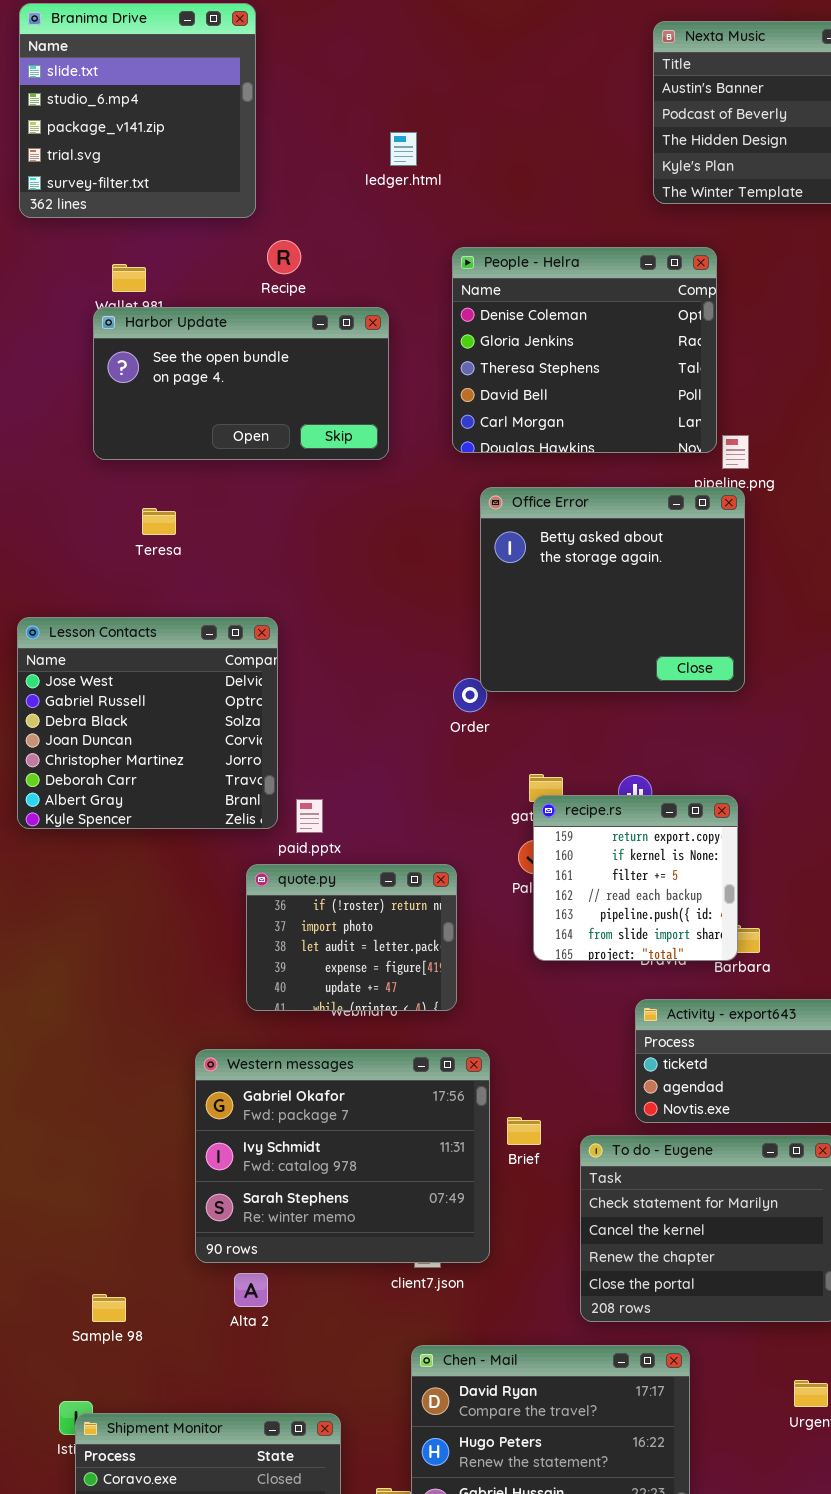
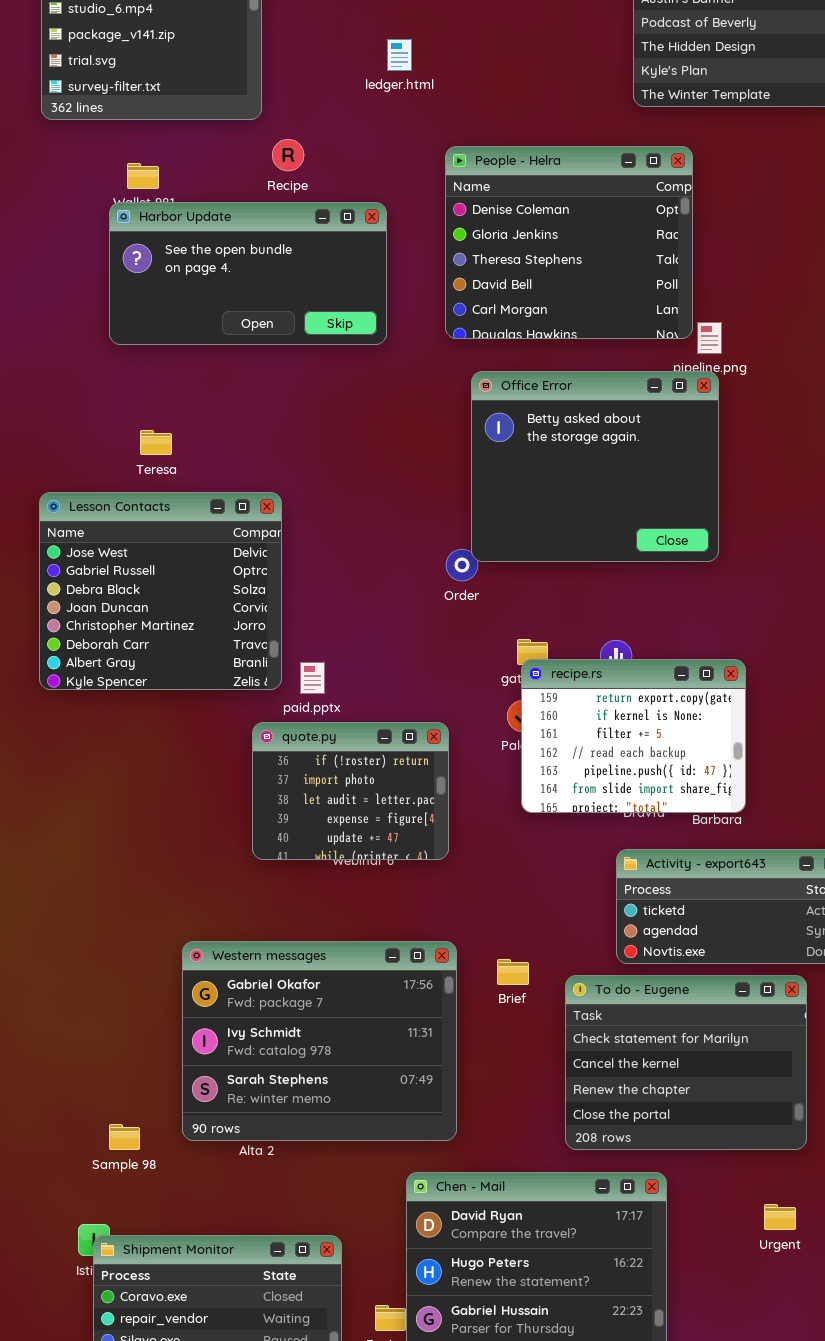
Teresa: [142,508,176,535] -> [140,430,172,455], moved
recipe.rs: [533,795,738,961] -> [521,659,746,813], resized
Western messages: [195,1049,490,1263] -> [182,941,457,1141], moved

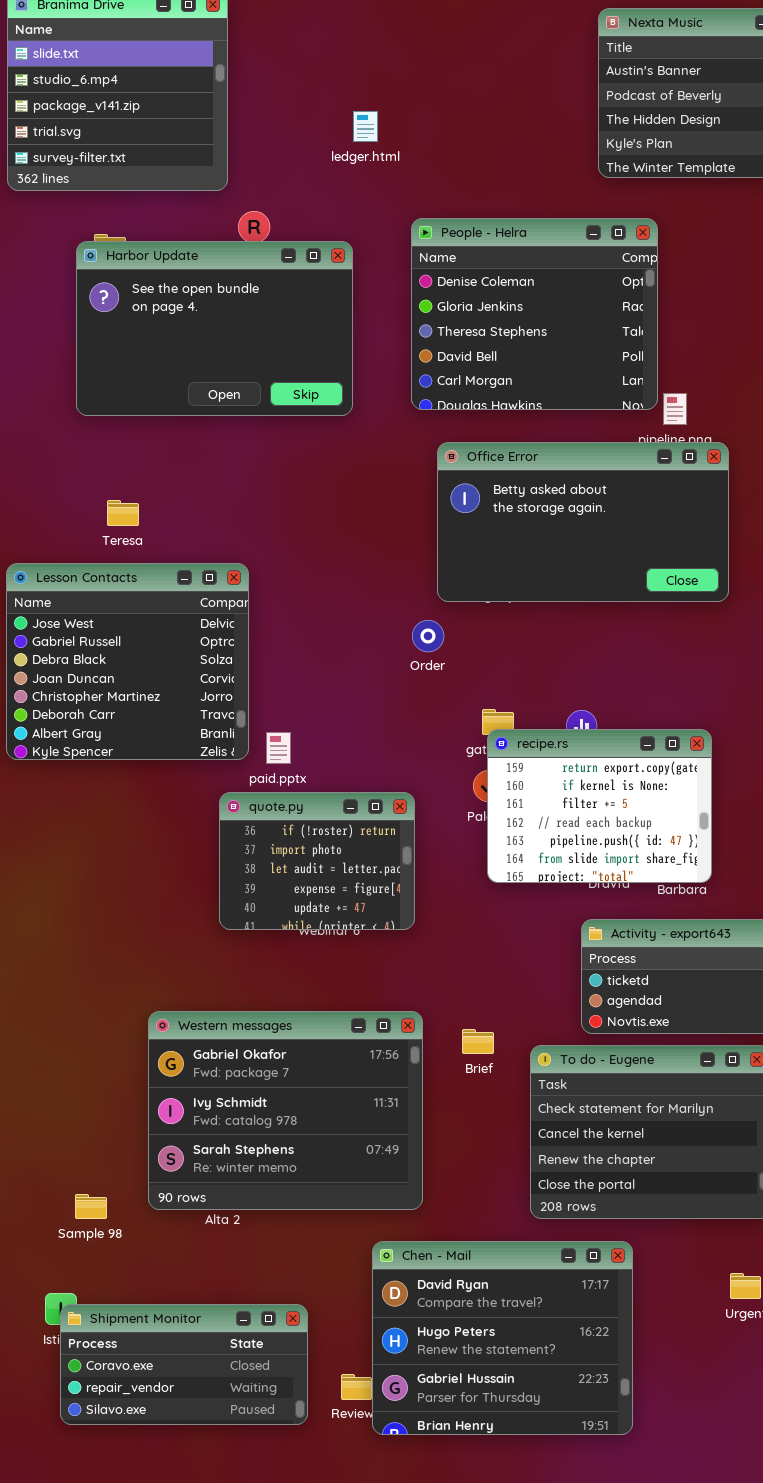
Harbor Update: [109,202,387,345] -> [76,241,353,416], resized
Office Error: [471,371,719,562] -> [437,442,729,602], resized

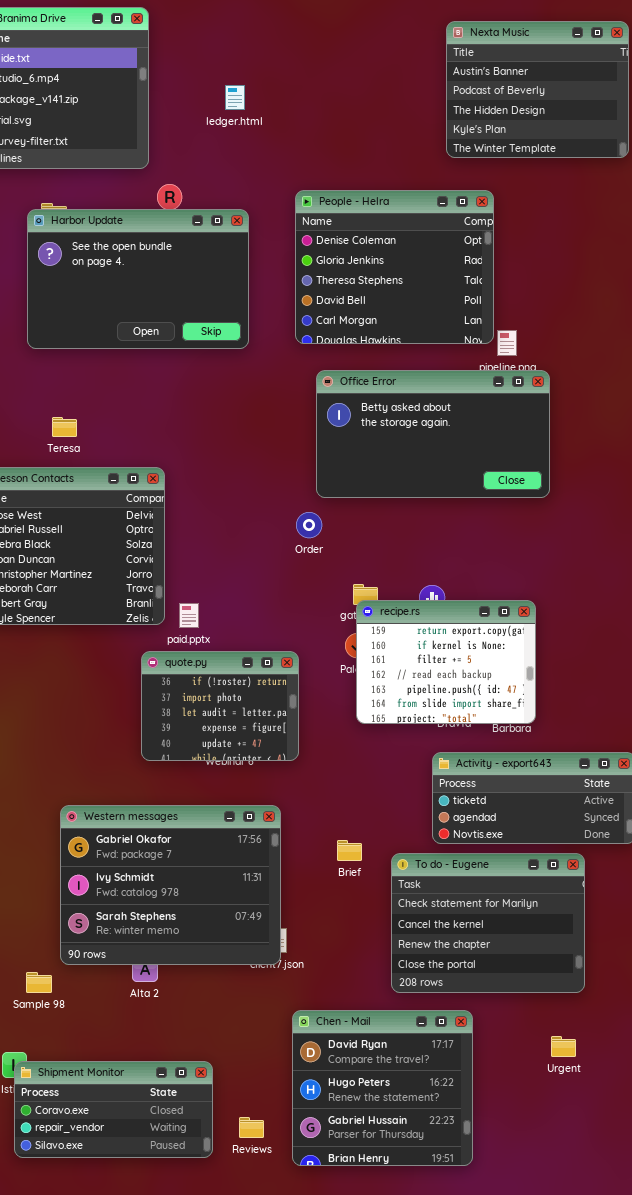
ledger.html: [353,111,378,142] -> [225,85,245,110], moved
Western messages: [148,1011,423,1210] -> [60,805,281,965], moved
Chen - Mail: [372,1241,633,1435] -> [292,1010,473,1166], resized

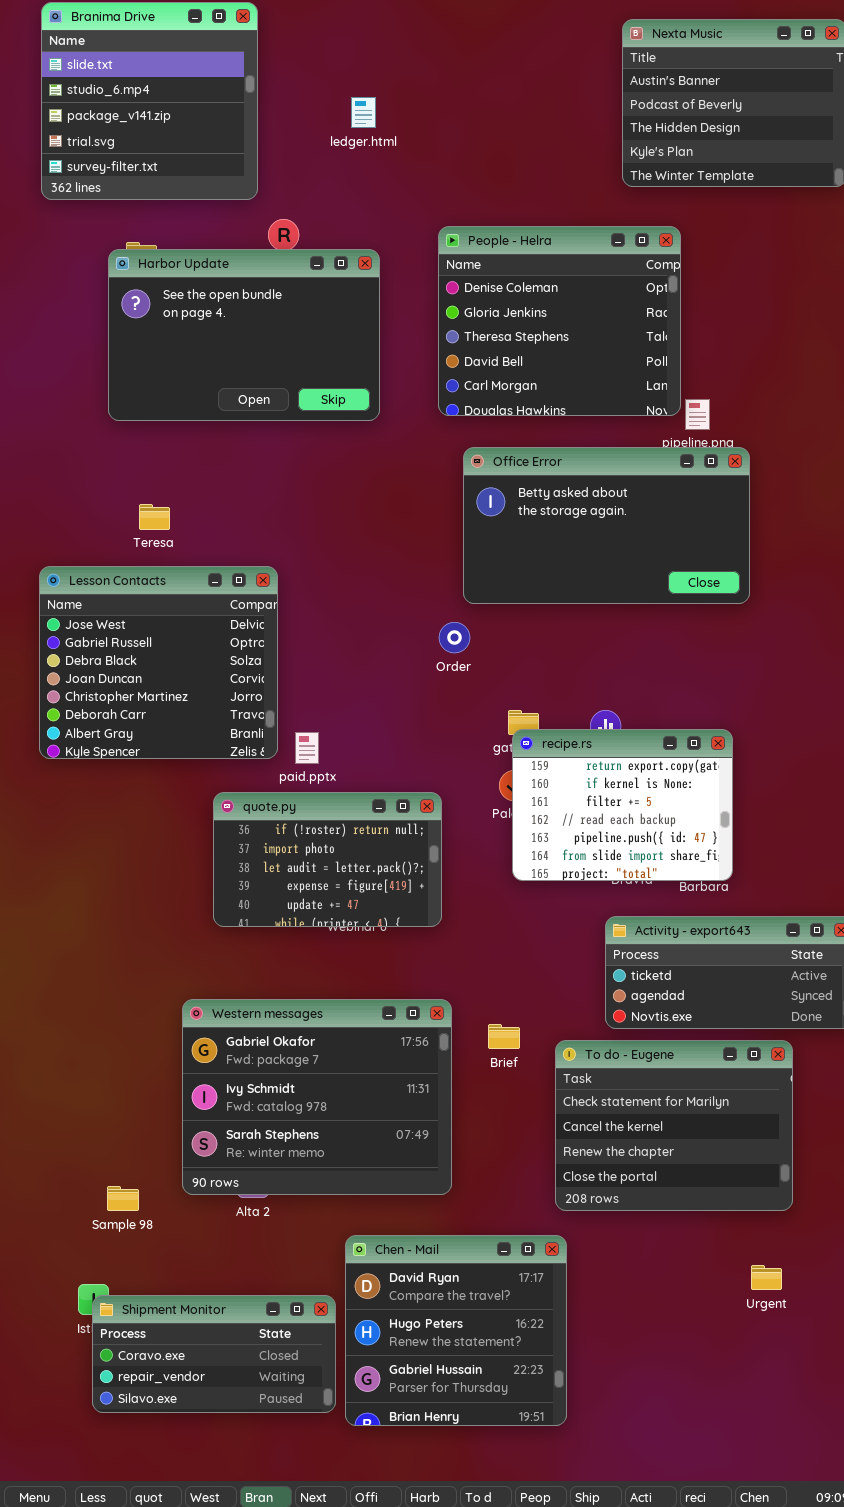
quote.py: [141,651,299,761] -> [213,792,442,927], resized
Western messages: [60,805,281,965] -> [182,999,452,1195], moved
Chen - Mail: [292,1010,473,1166] -> [345,1235,567,1426], moved

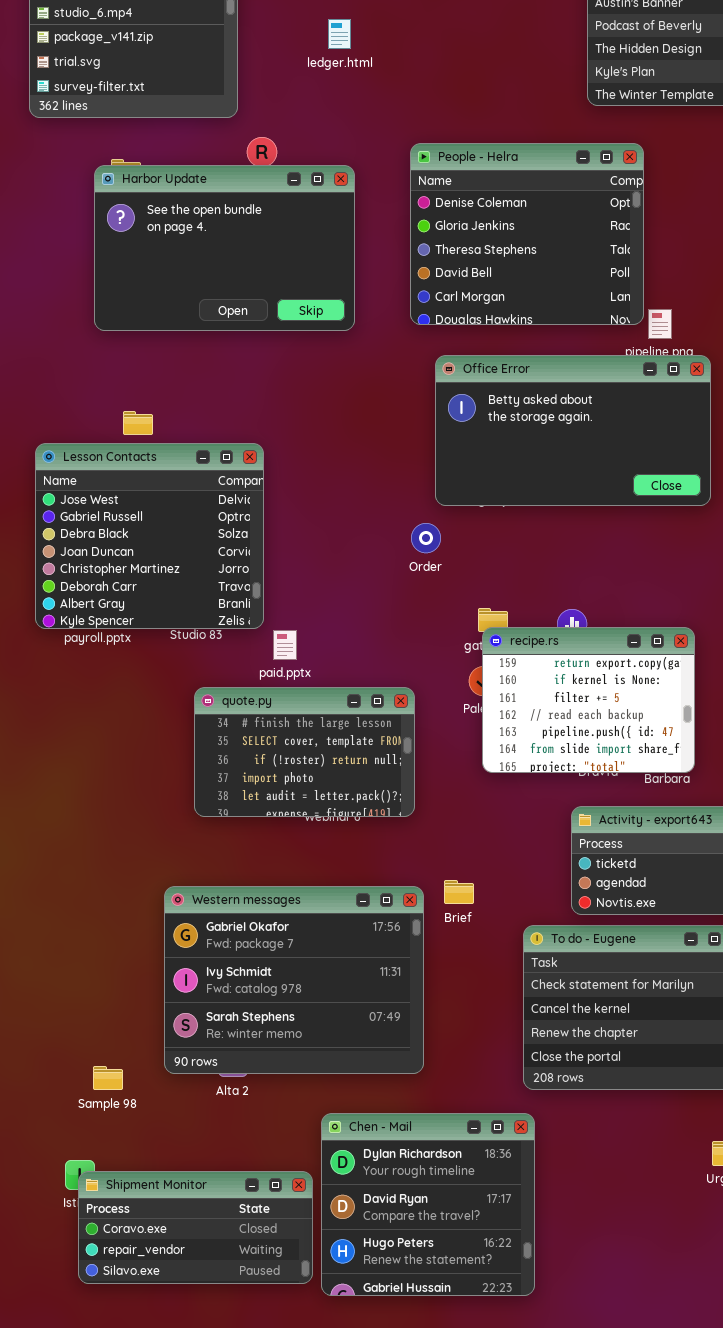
Lesson Contacts: [39,566,278,759] -> [35,443,264,629], moved
quote.py: [213,792,442,927] -> [194,687,415,817], scrolled up 2 rows
Brief: [488,1024,520,1049] -> [444,880,474,904], moved
Chen - Mail: [345,1235,567,1426] -> [321,1113,535,1296], scrolled up 1 row

